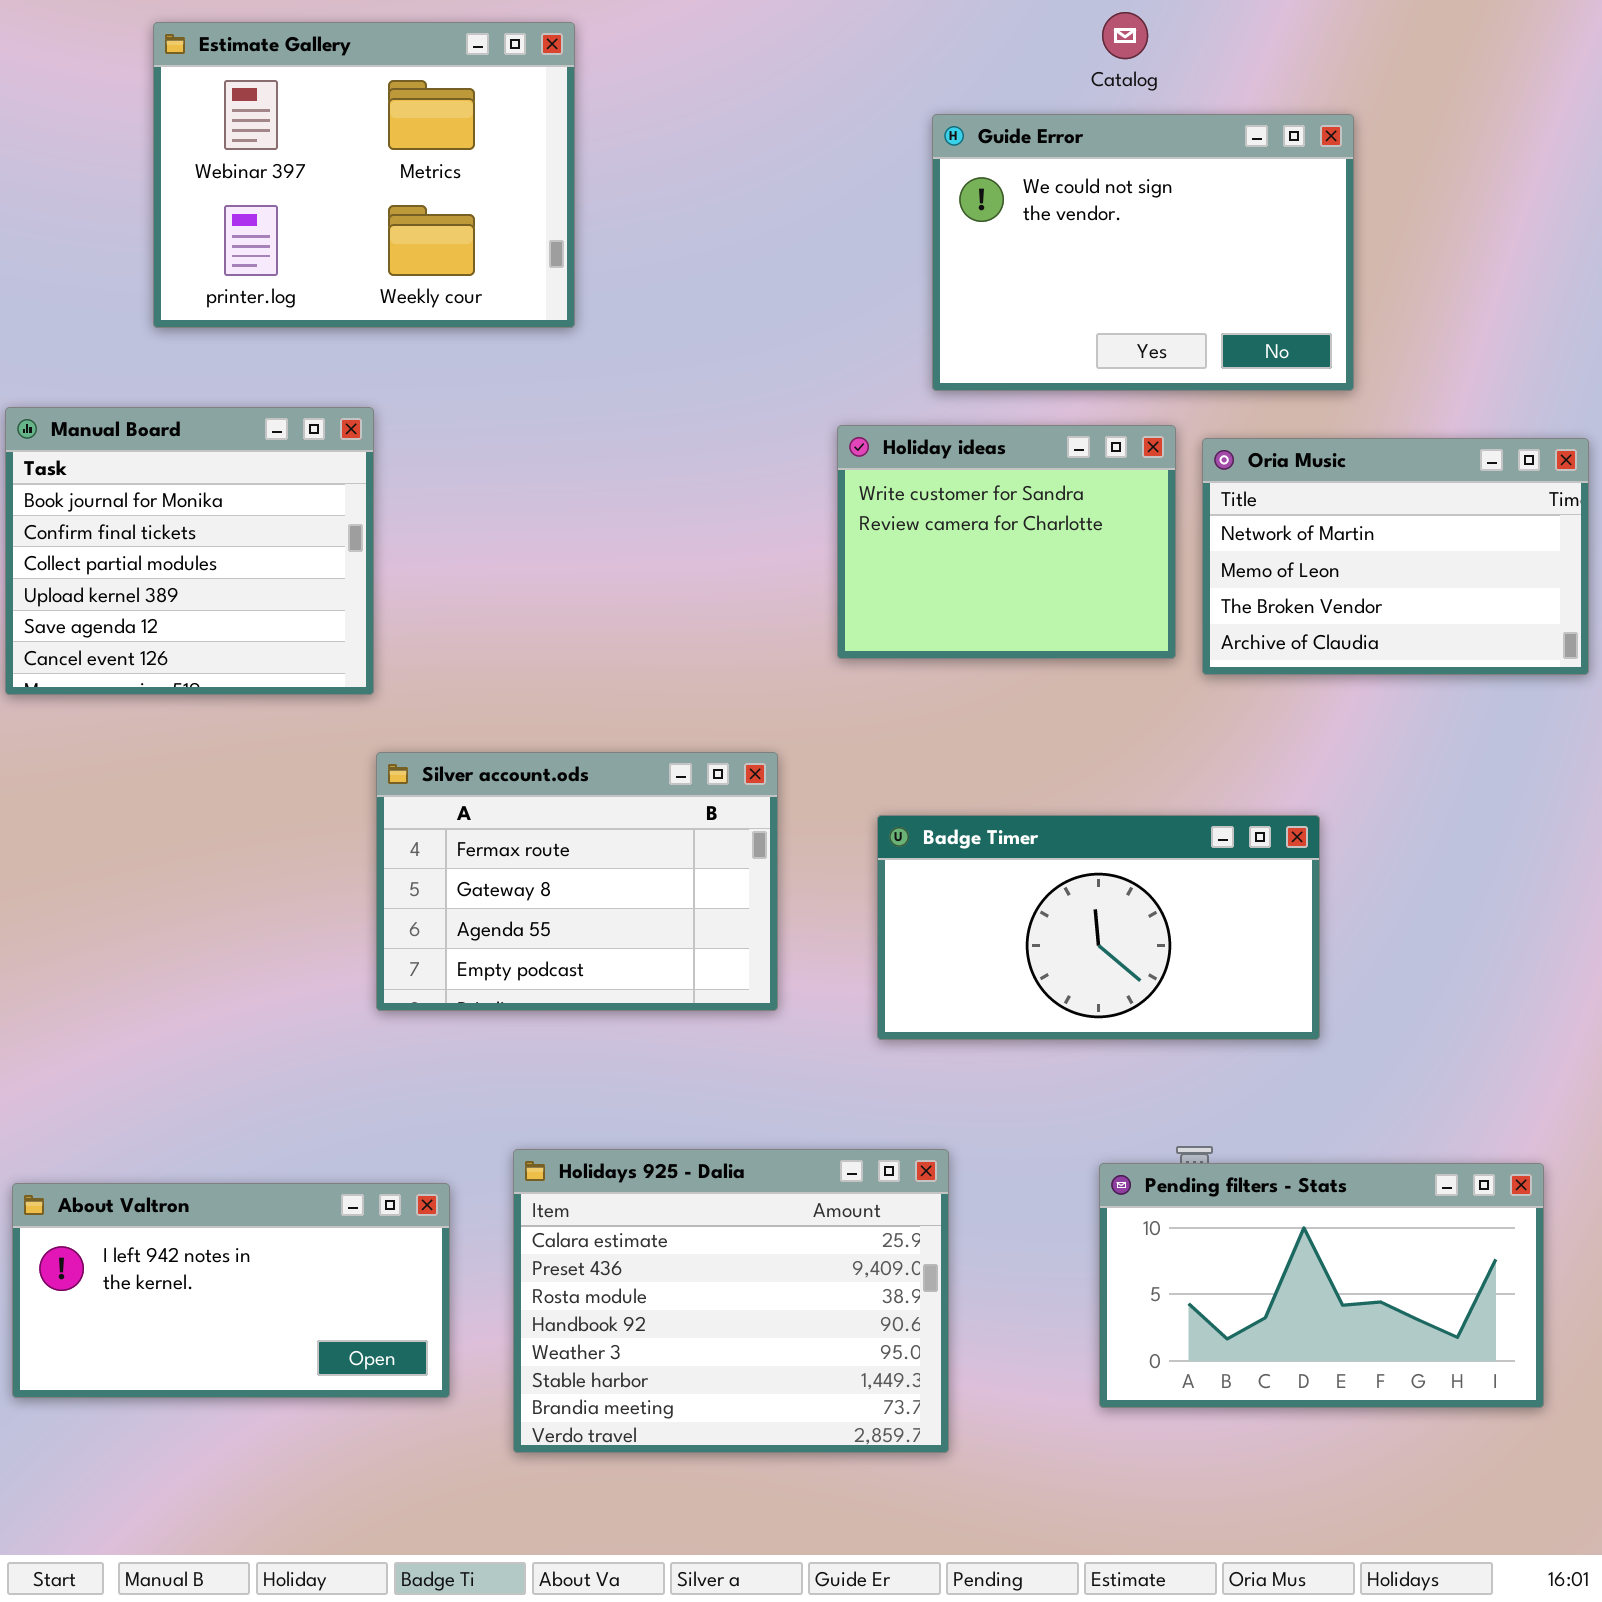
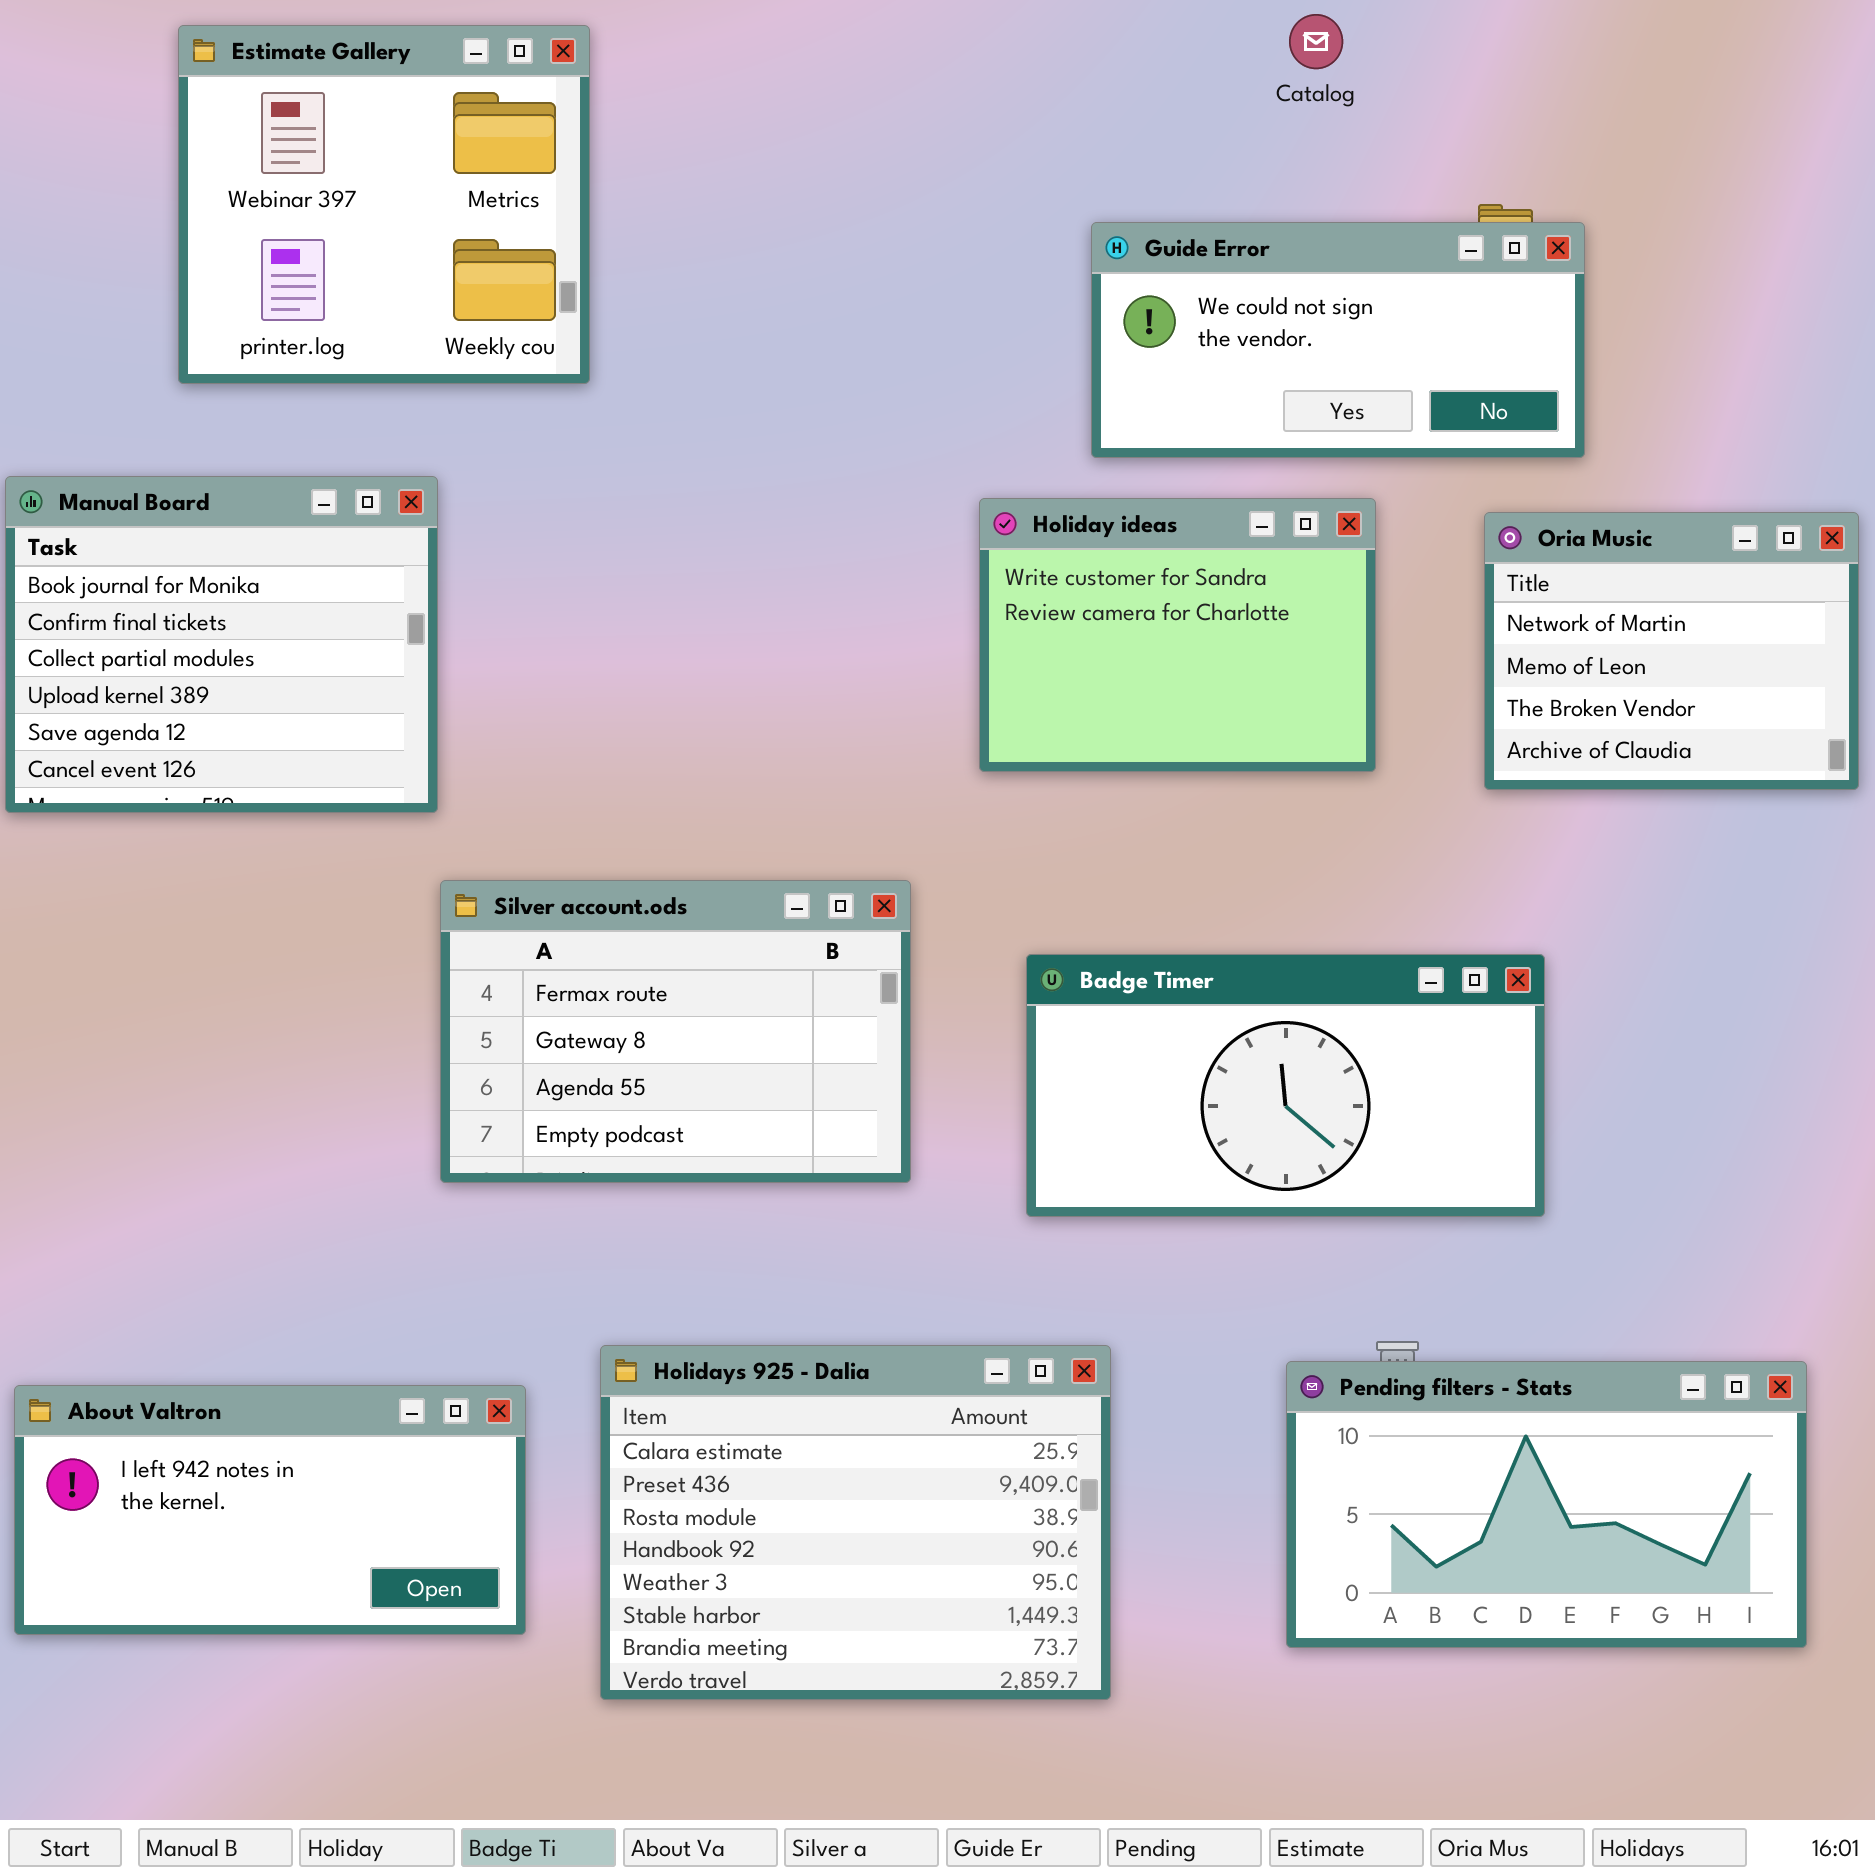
Estimate Gallery: [153,22,575,328] -> [178,25,590,384], resized
Guide Error: [932,114,1354,391] -> [1091,222,1585,458], resized
Oria Music: [1202,438,1589,675] -> [1484,512,1859,790], resized

